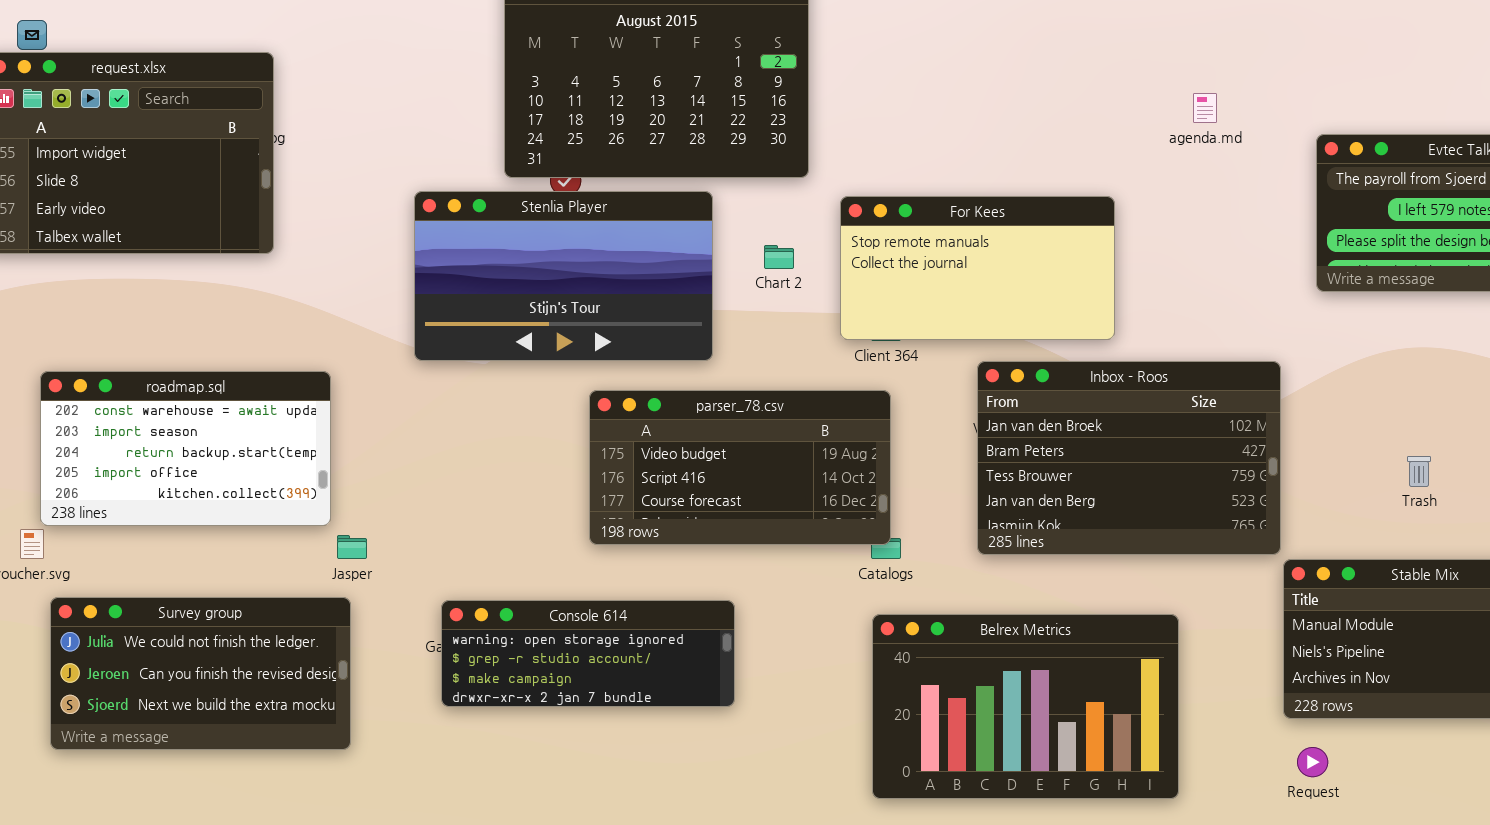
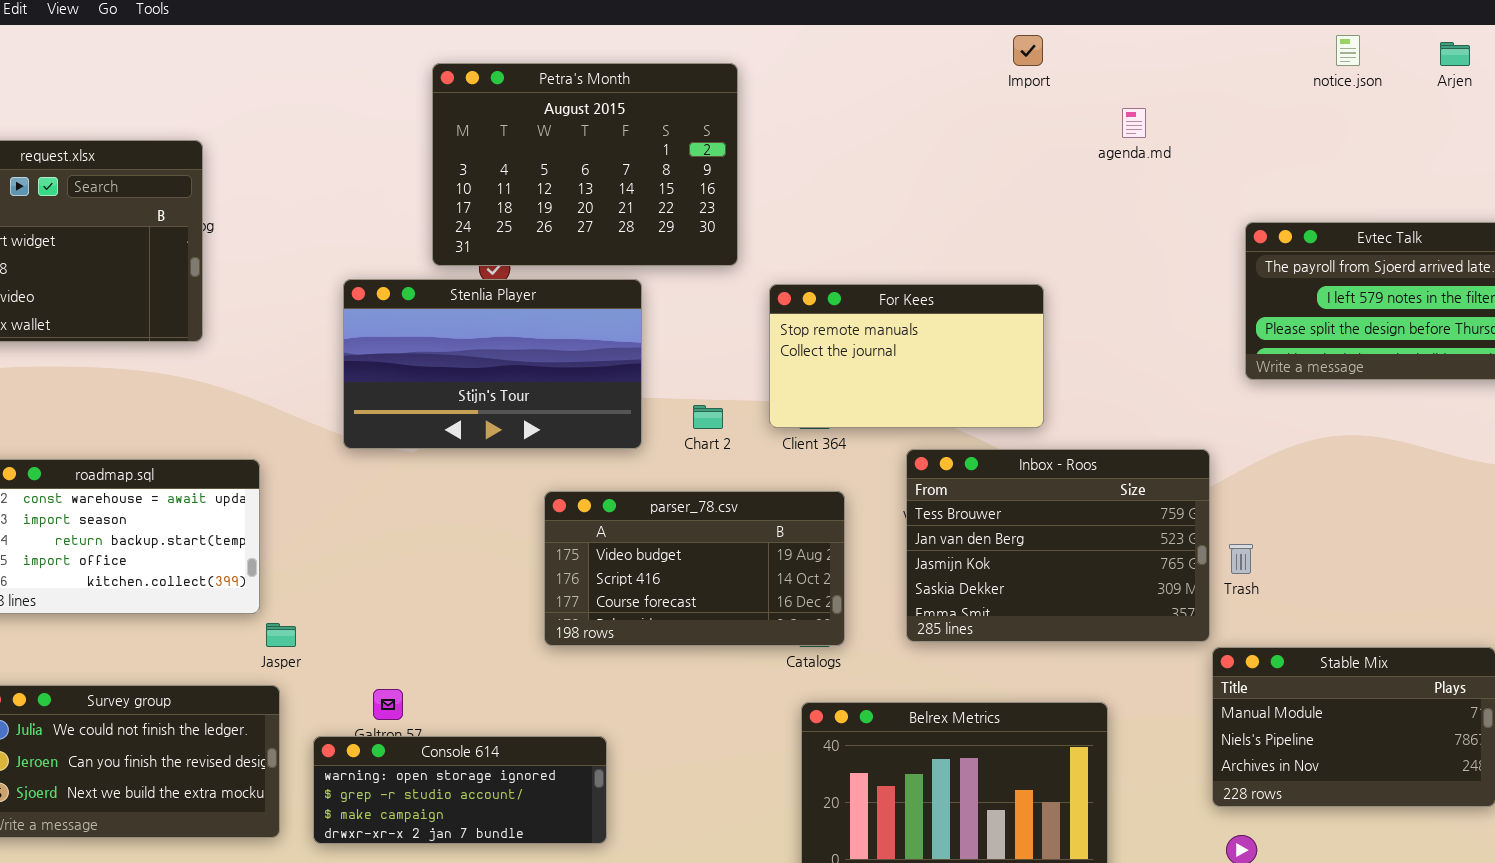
agenda.md: [1193,93,1217,123] -> [1122,108,1146,138], moved
Chart 2: [764,245,794,269] -> [693,405,723,429], moved
Inbox - Roos: [977,361,1281,555] -> [906,449,1210,642], scrolled down 2 rows
parser_78.csv: [589,390,891,545] -> [544,491,845,646], moved
Trash: [1407,456,1431,487] -> [1229,544,1253,574], moved
Console 614: [441,600,735,707] -> [313,736,607,844], moved

